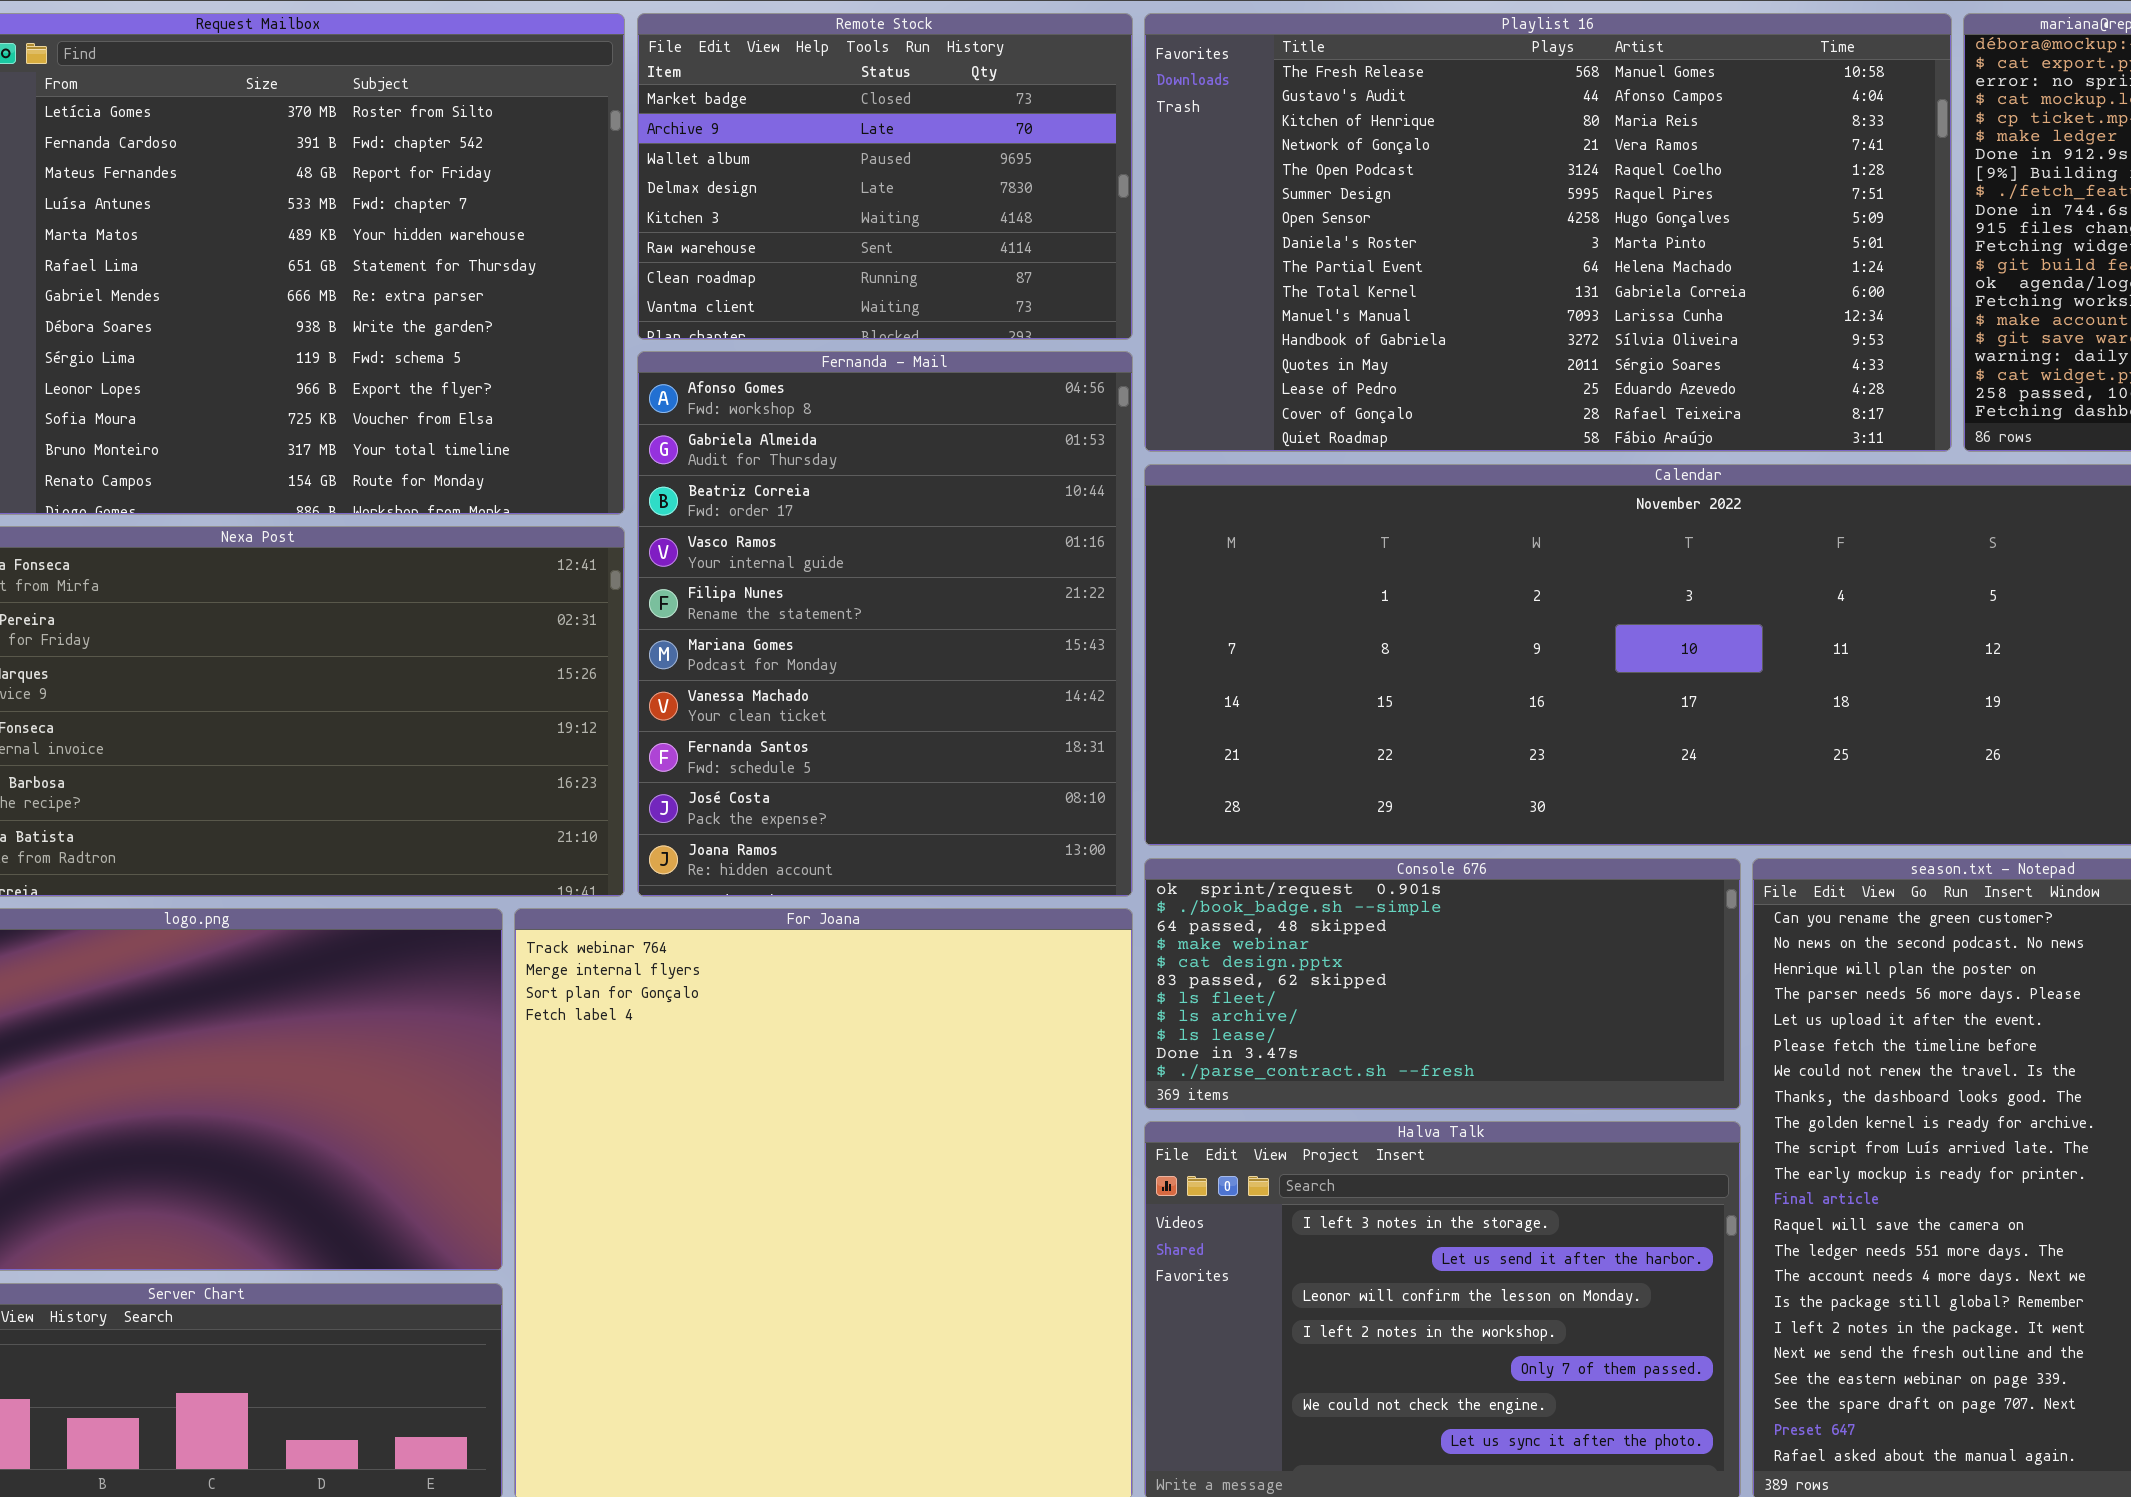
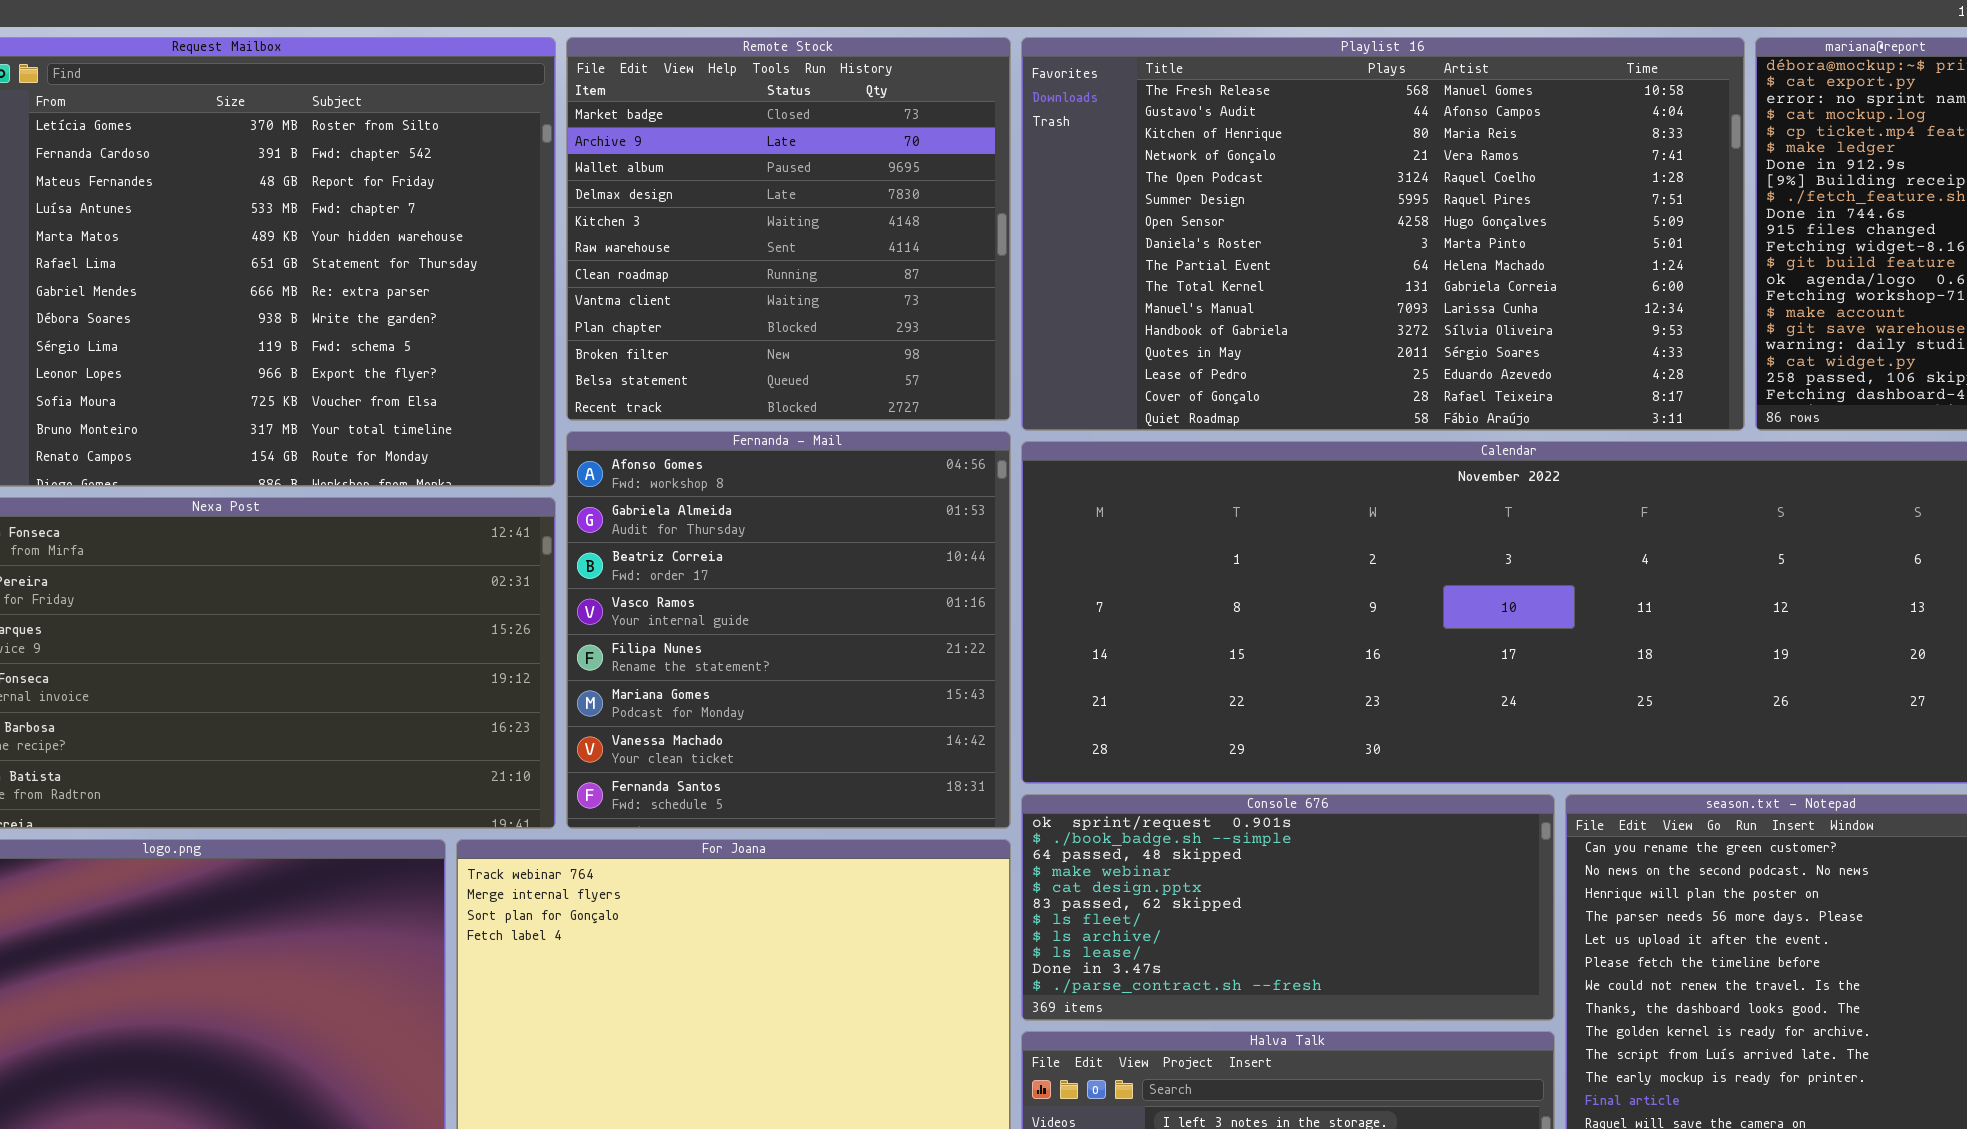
Remote Stock: [637,13,1133,340] -> [566,37,1011,421], resized
Fernanda - Mail: [637,351,1133,897] -> [566,431,1011,829], resized

